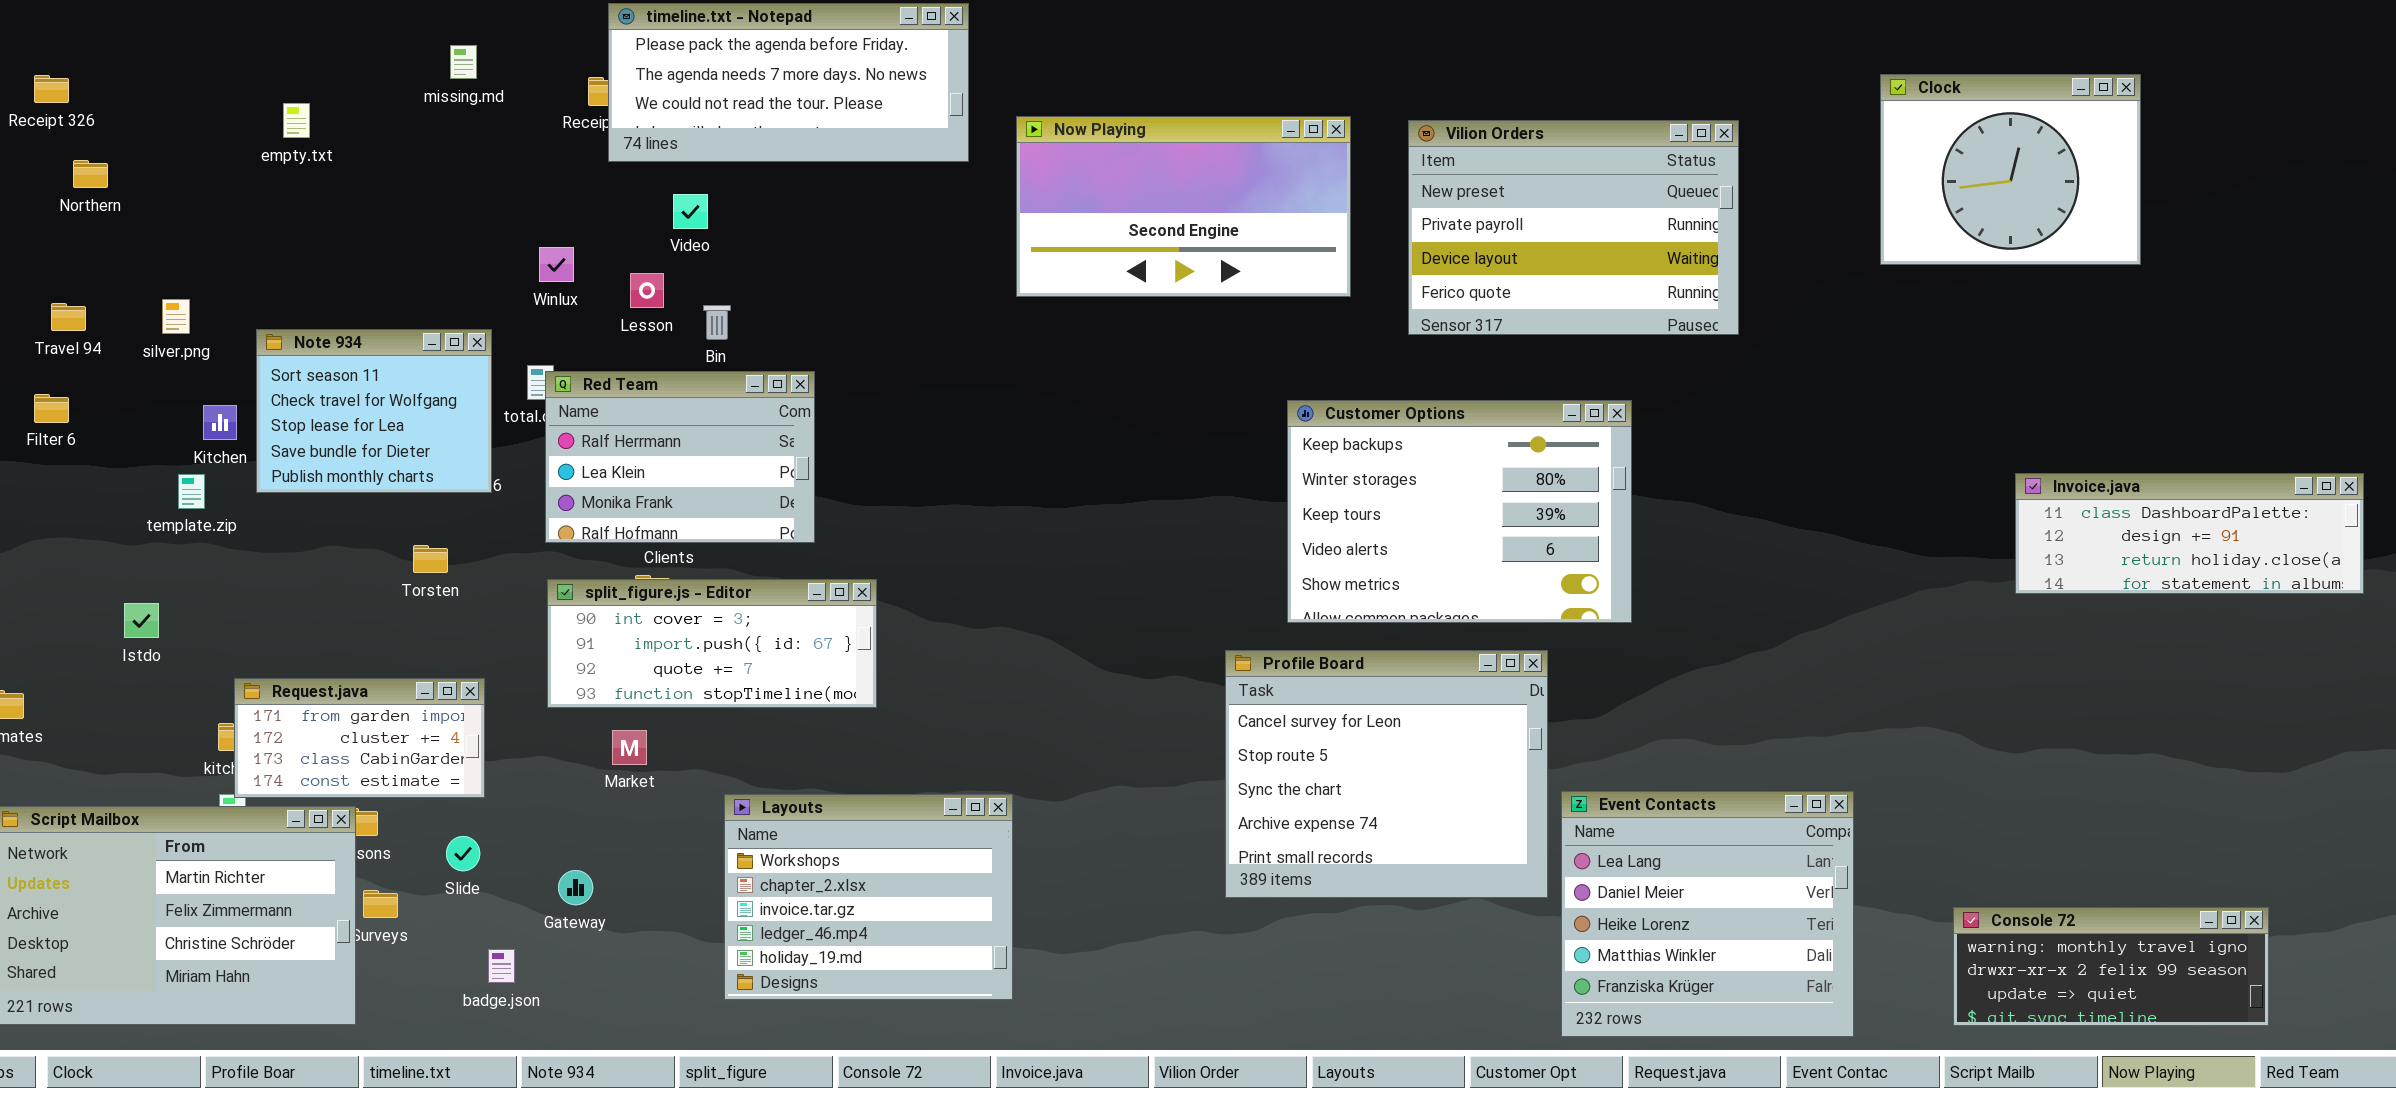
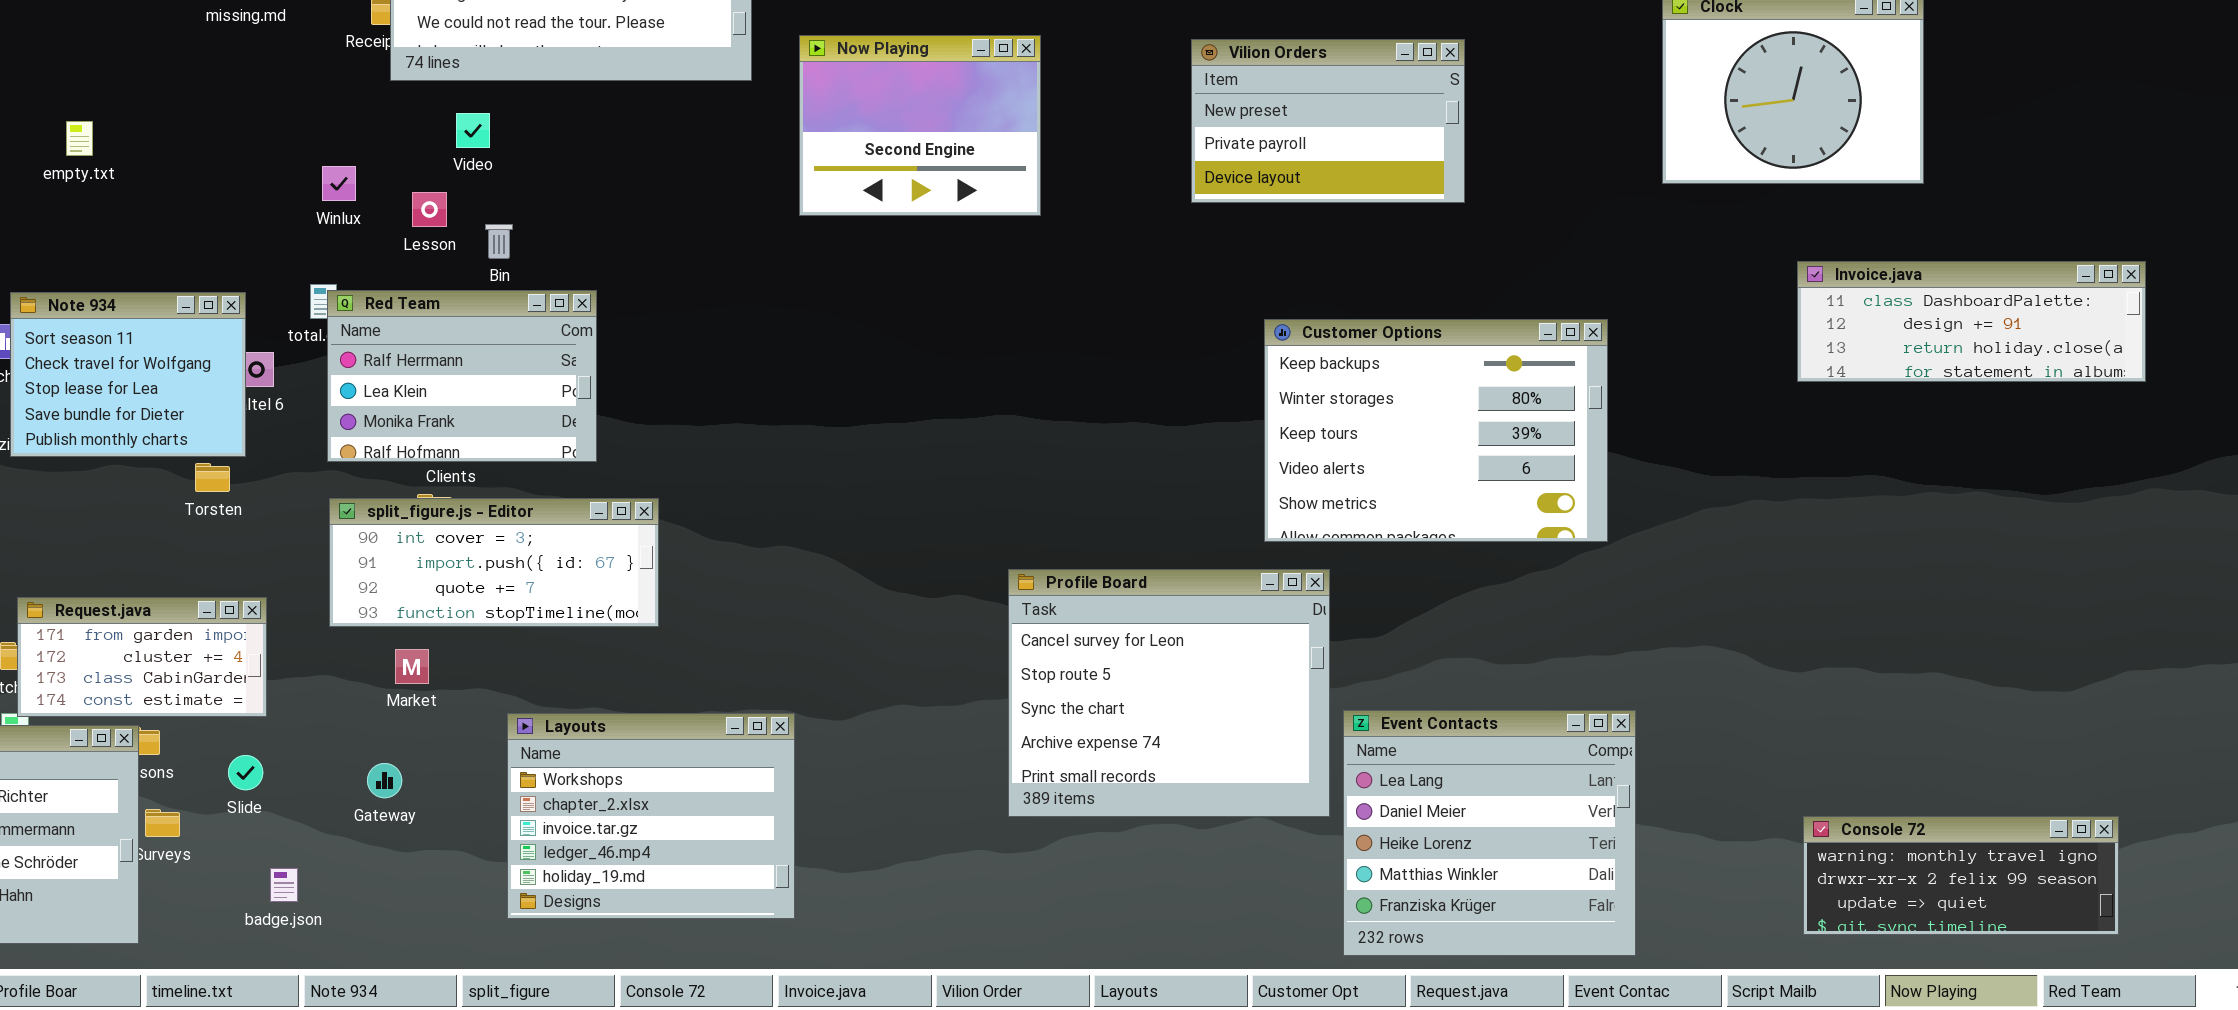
empty.txt: [283,103,310,138] -> [66,121,93,156], moved
Now Playing: [1016,116,1351,297] -> [799,35,1041,216], resized
Vilion Orders: [1408,120,1739,335] -> [1191,39,1465,203], resized
Note 934: [256,329,492,493] -> [10,292,246,457], moved
Customer Options: [1287,400,1632,623] -> [1264,319,1608,542], moved
Invoice.java: [2015,473,2364,594] -> [1797,261,2146,382], moved
Gateway: [558,870,593,905] -> [367,763,402,798], moved
Console 72: [1953,907,2269,1026] -> [1803,816,2119,935], moved

